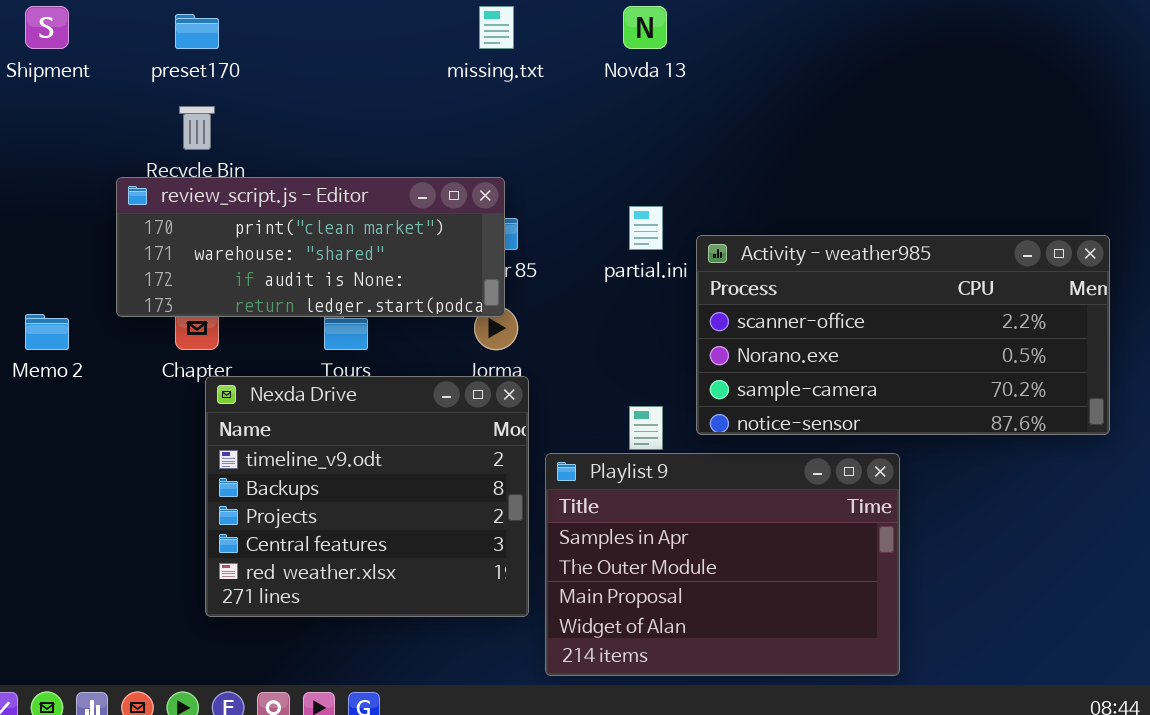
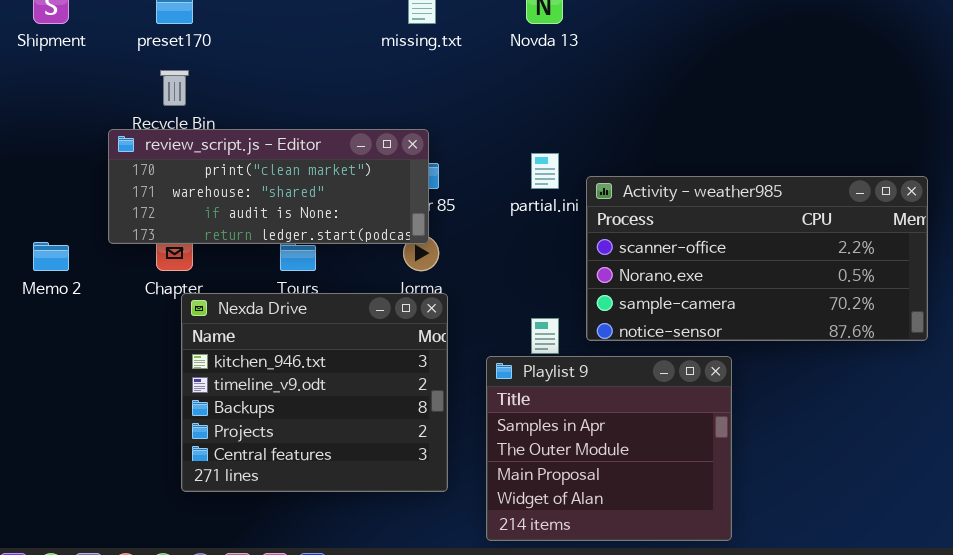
Nexda Drive: [205,376,529,617] -> [181,293,448,492], scrolled up 1 row
Playlist 9: [545,453,900,676] -> [486,356,732,541], moved, resized

